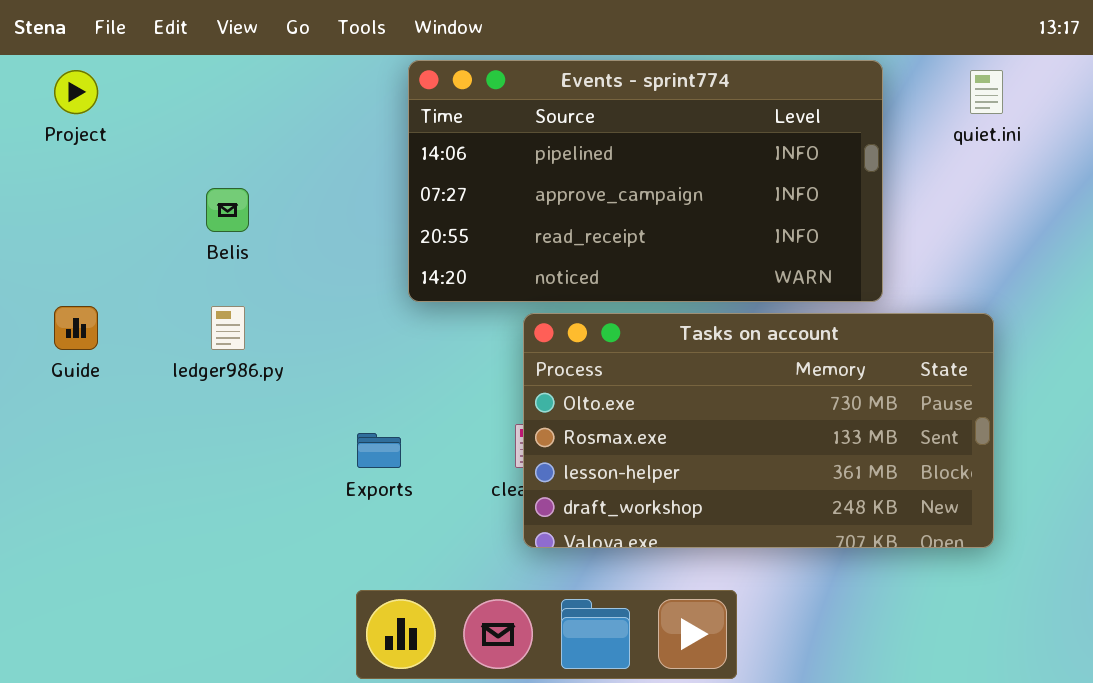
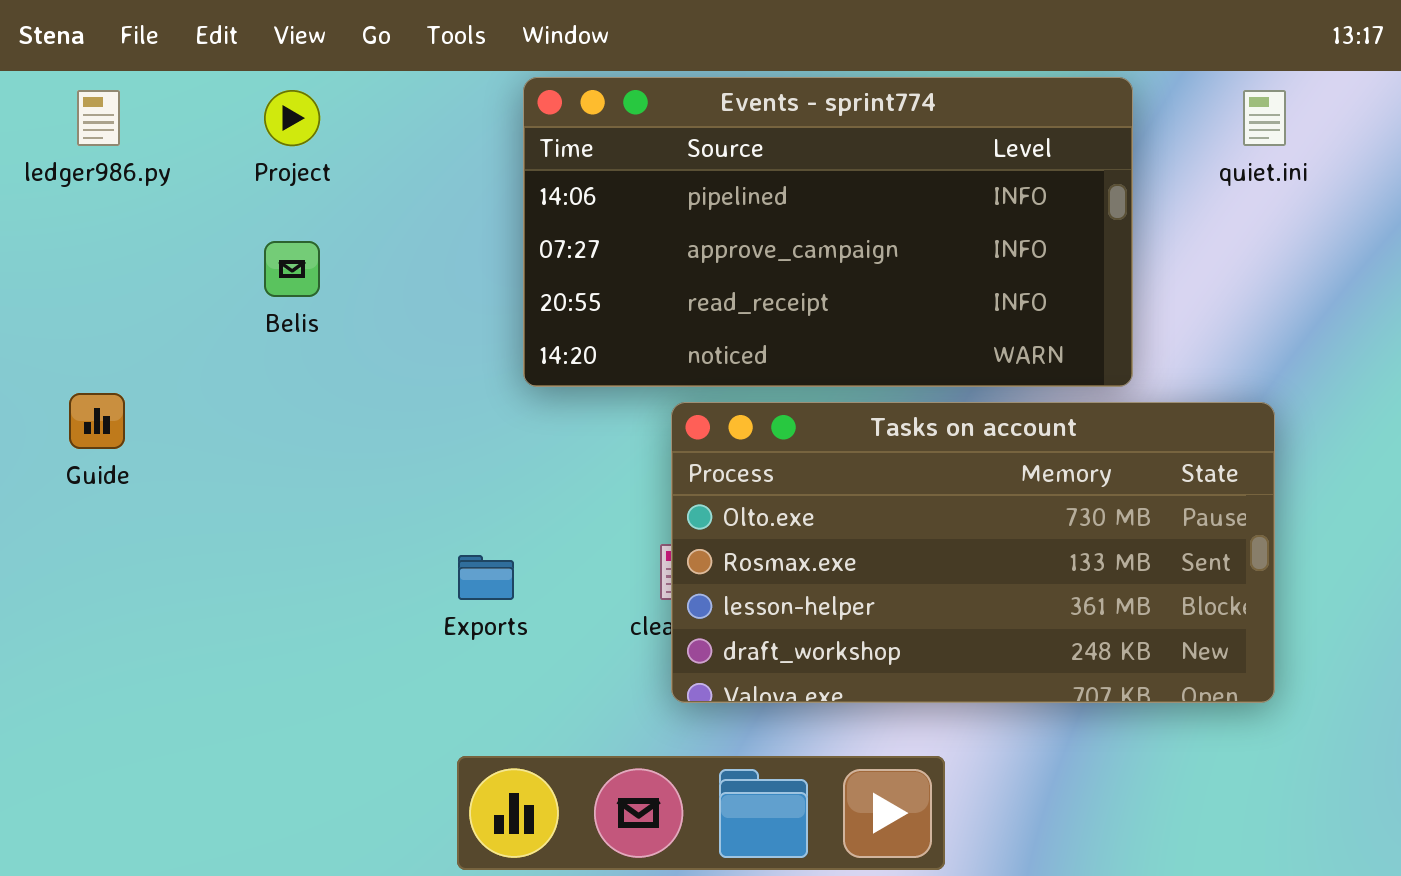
Project: [54,70,98,114] -> [264,90,320,146], moved
ledger986.py: [211,306,245,350] -> [77,90,120,146], moved

